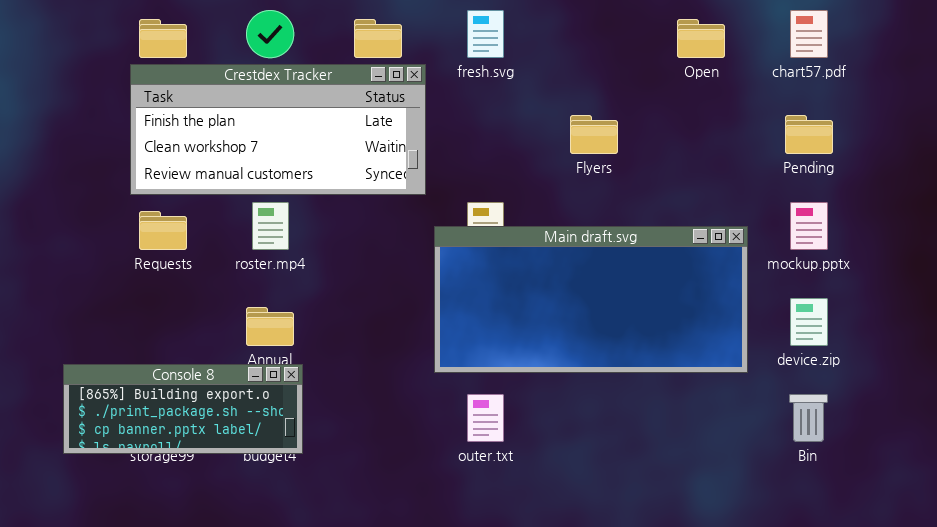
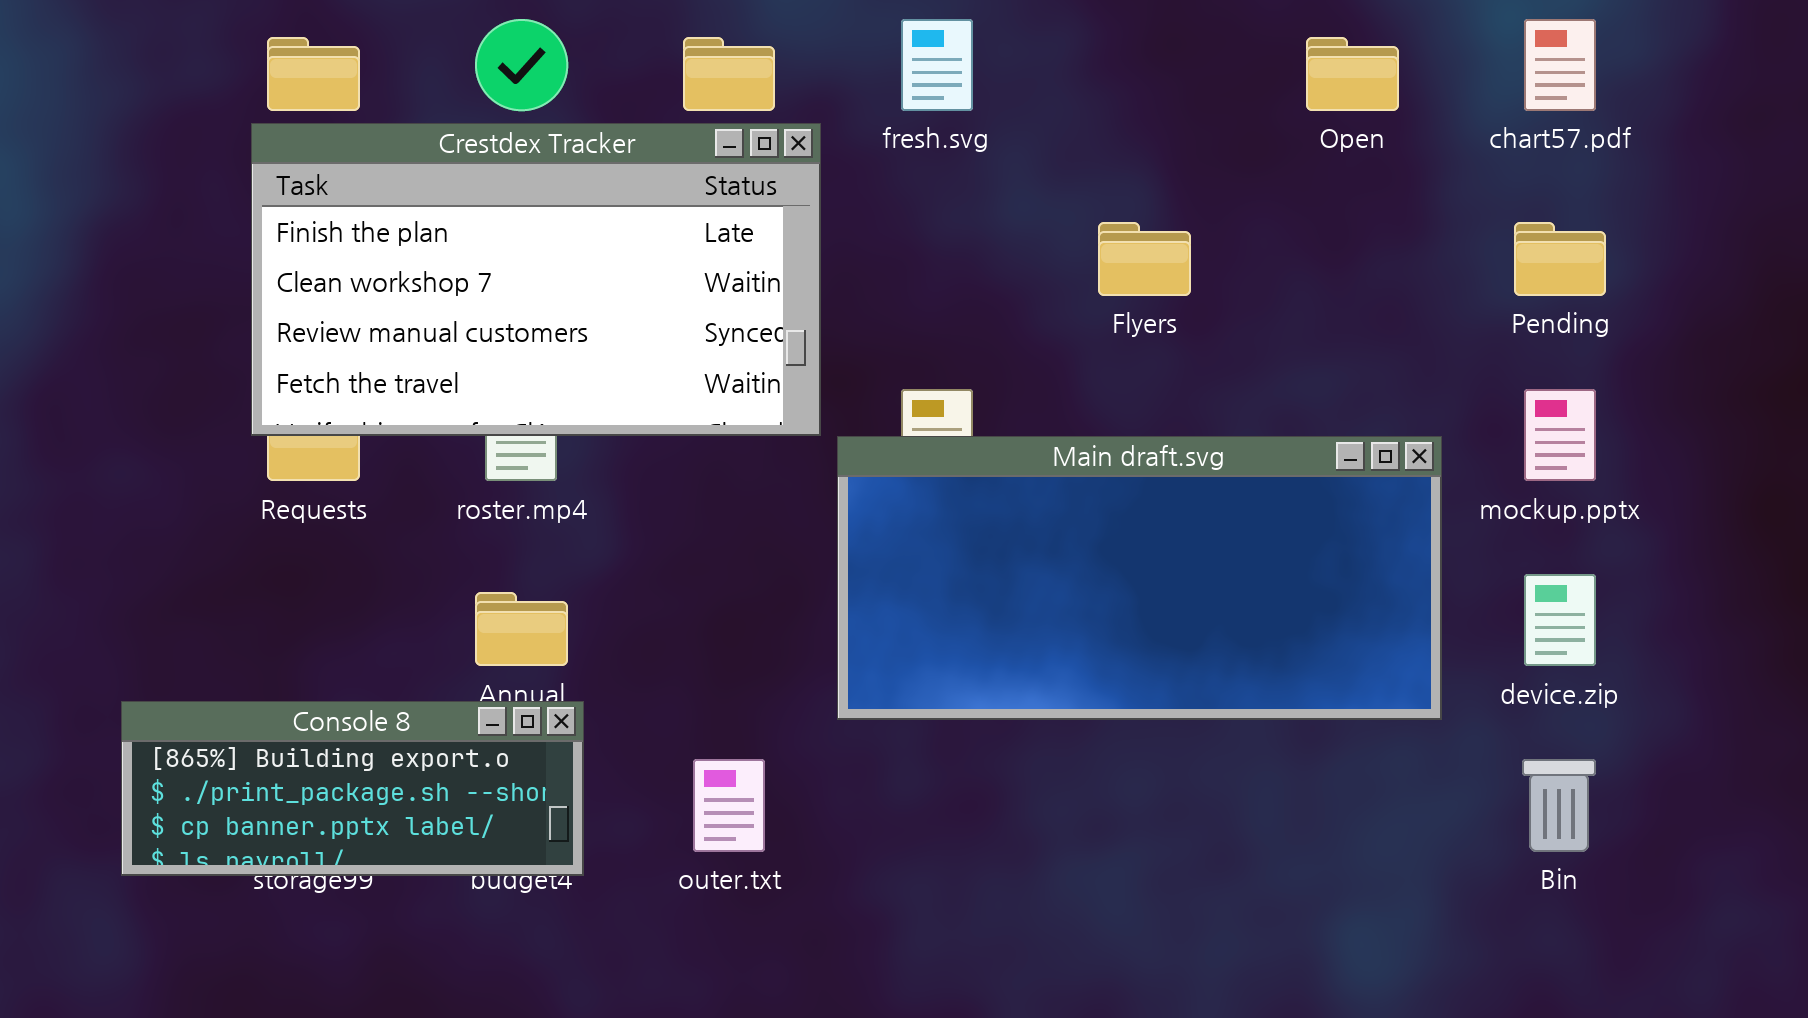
Crestdex Tracker: [130,64,426,195] -> [251,123,821,436], resized
outer.txt: [467,394,504,442] -> [693,759,765,852], moved

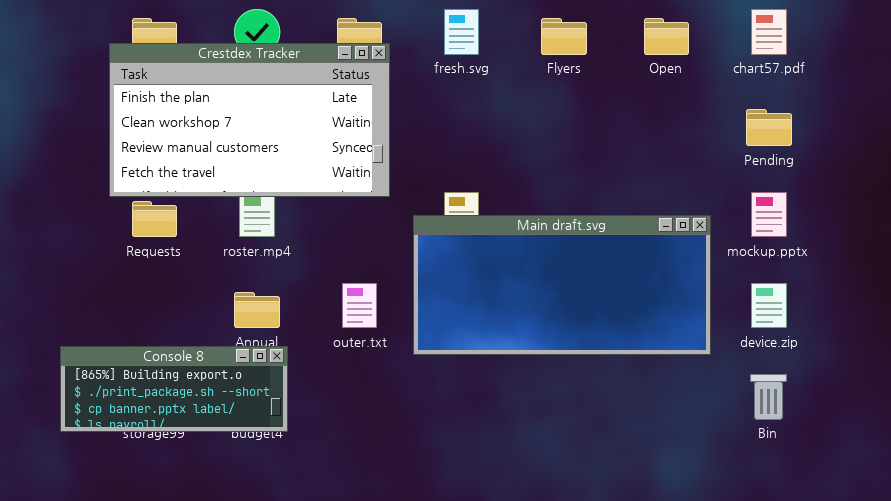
Crestdex Tracker: [251,123,821,436] -> [109,43,390,197], moved
Flyers: [1098,222,1191,296] -> [541,18,587,55], moved
outer.txt: [693,759,765,852] -> [342,283,377,328], moved

